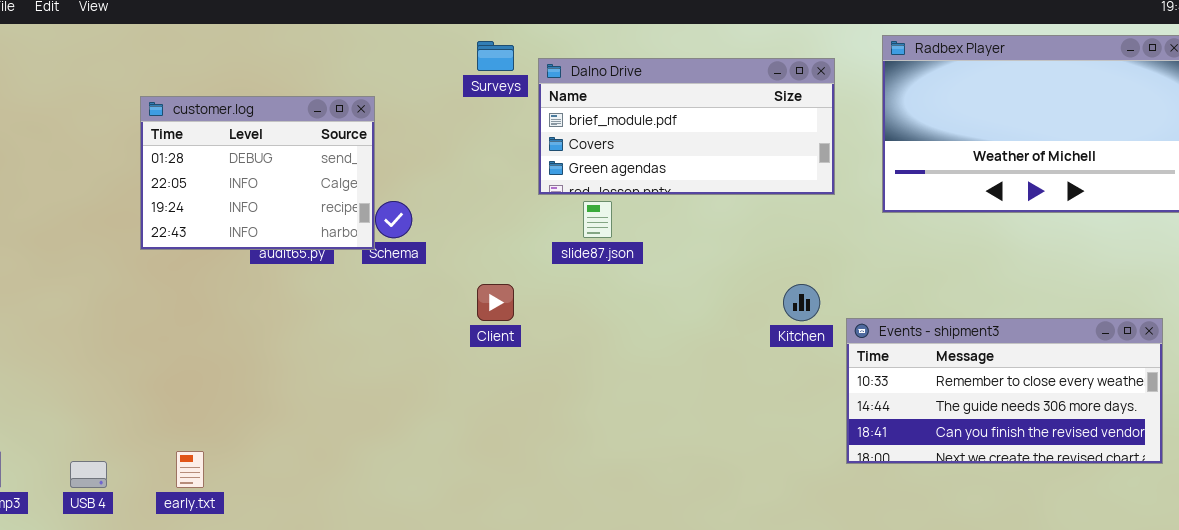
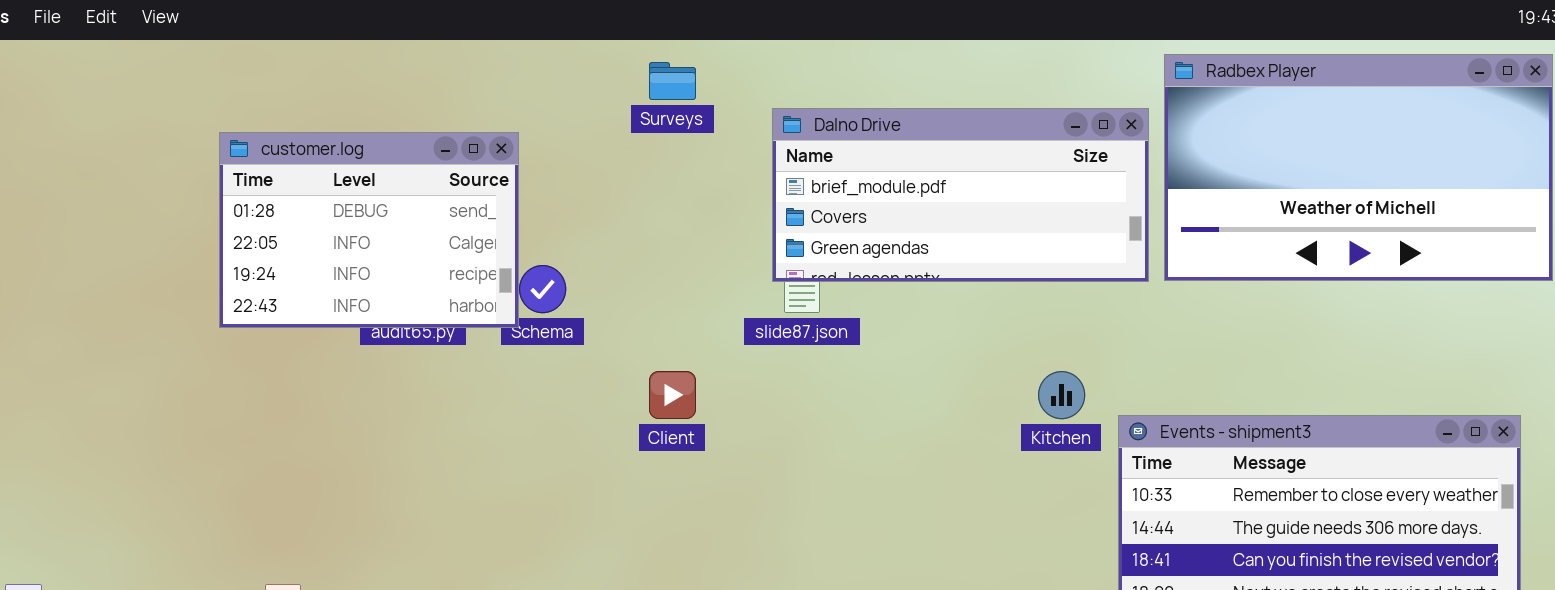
Dalno Drive: [538,58,835,195] -> [772,108,1149,282], moved

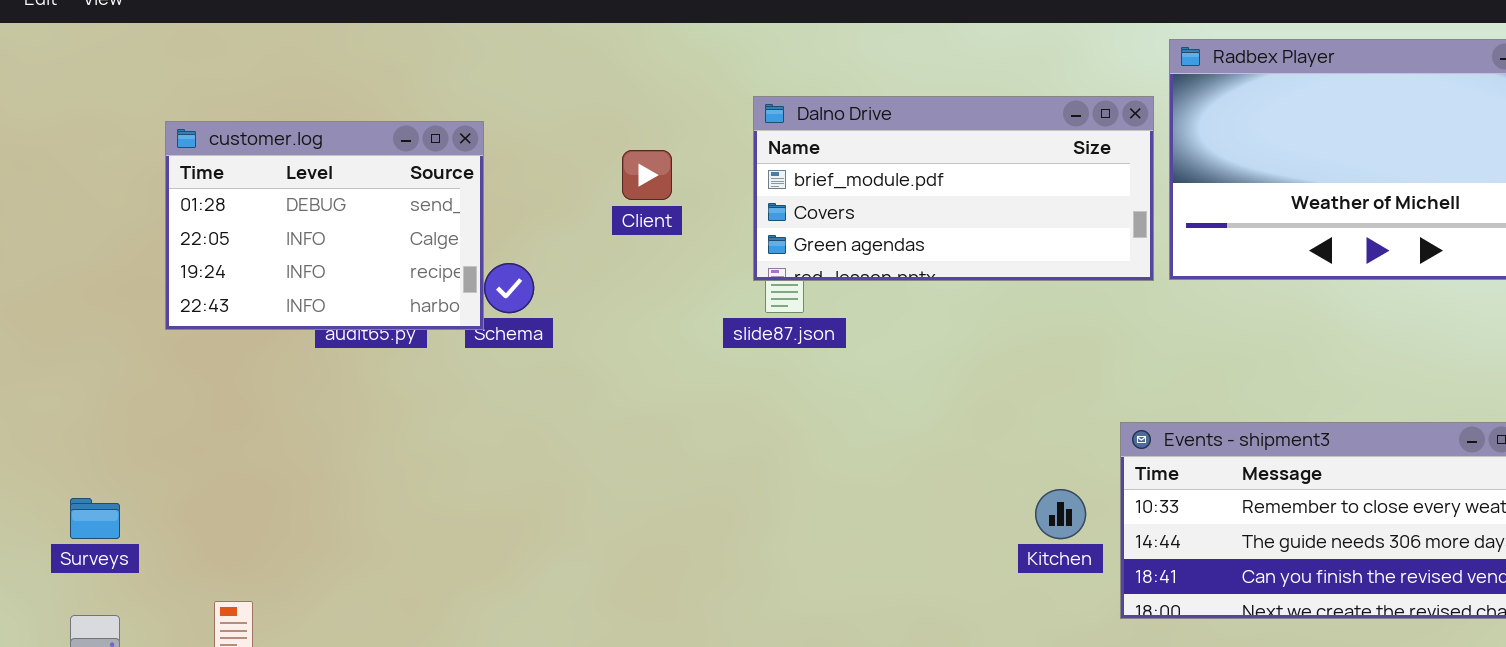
Surveys: [649,62,696,100] -> [70,498,120,539], moved
Client: [649,371,696,419] -> [622,150,672,200], moved
Kitchen: [1038,371,1085,419] -> [1035,489,1086,539], moved

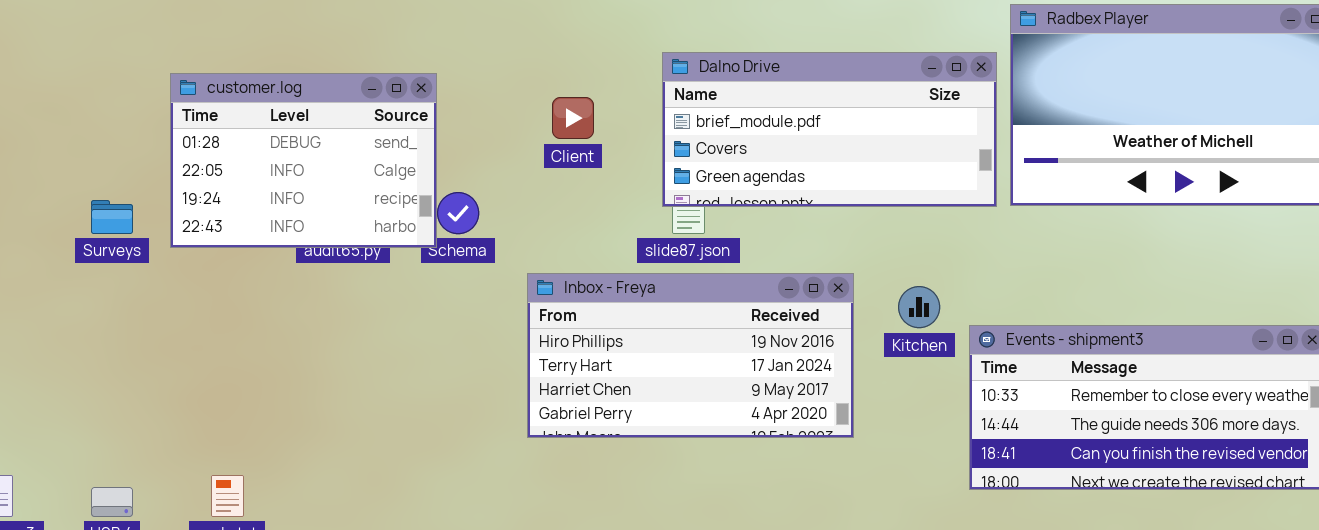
Inbox - Freya: none -> [527,273,854,438], opened
Kitchen: [1035,489,1086,539] -> [898,286,940,328], moved
Surveys: [70,498,120,539] -> [91,200,133,234], moved

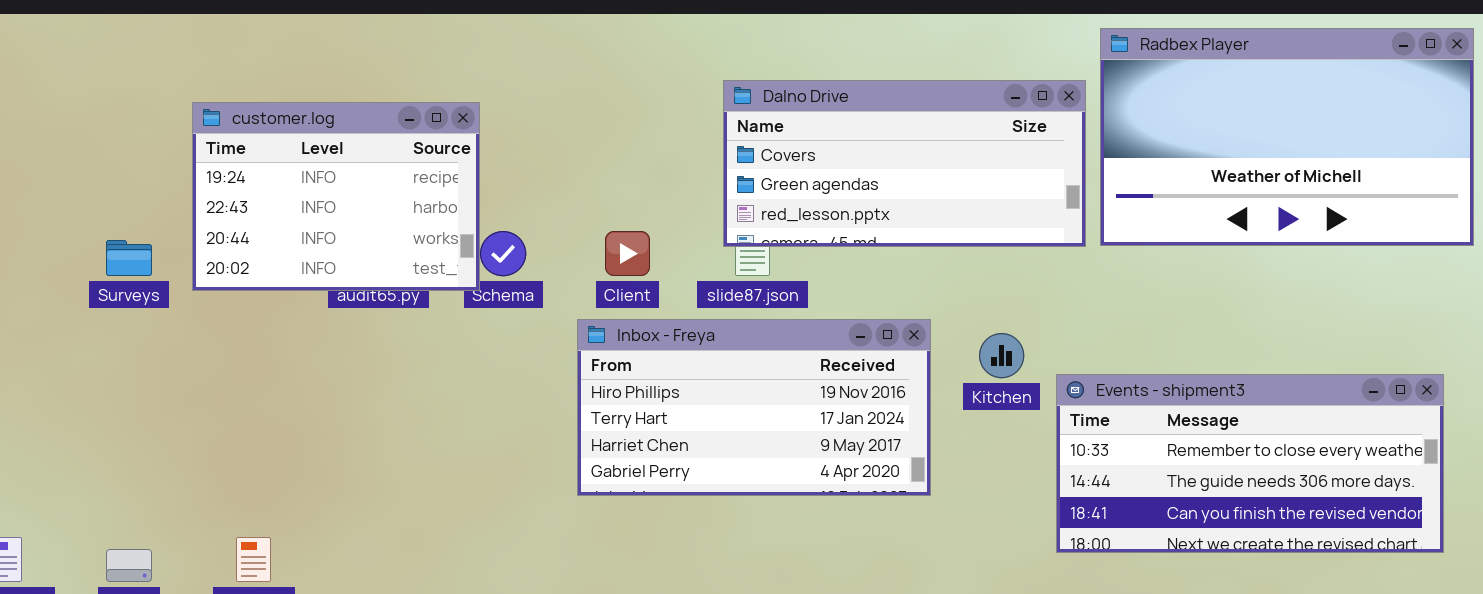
Dalno Drive: [662,52,997,207] -> [723,80,1086,247], scrolled down 1 row
customer.log: [170,73,437,248] -> [192,102,480,291], scrolled down 2 rows
Client: [552,97,594,139] -> [605,231,650,276], moved

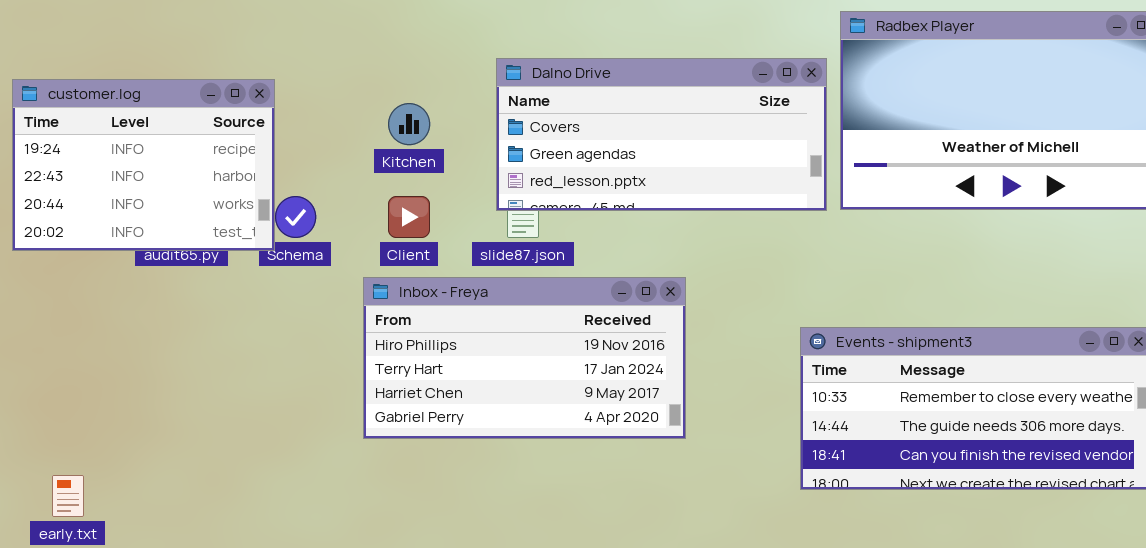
Kitchen: [979,333,1024,378] -> [388,103,430,145], moved

